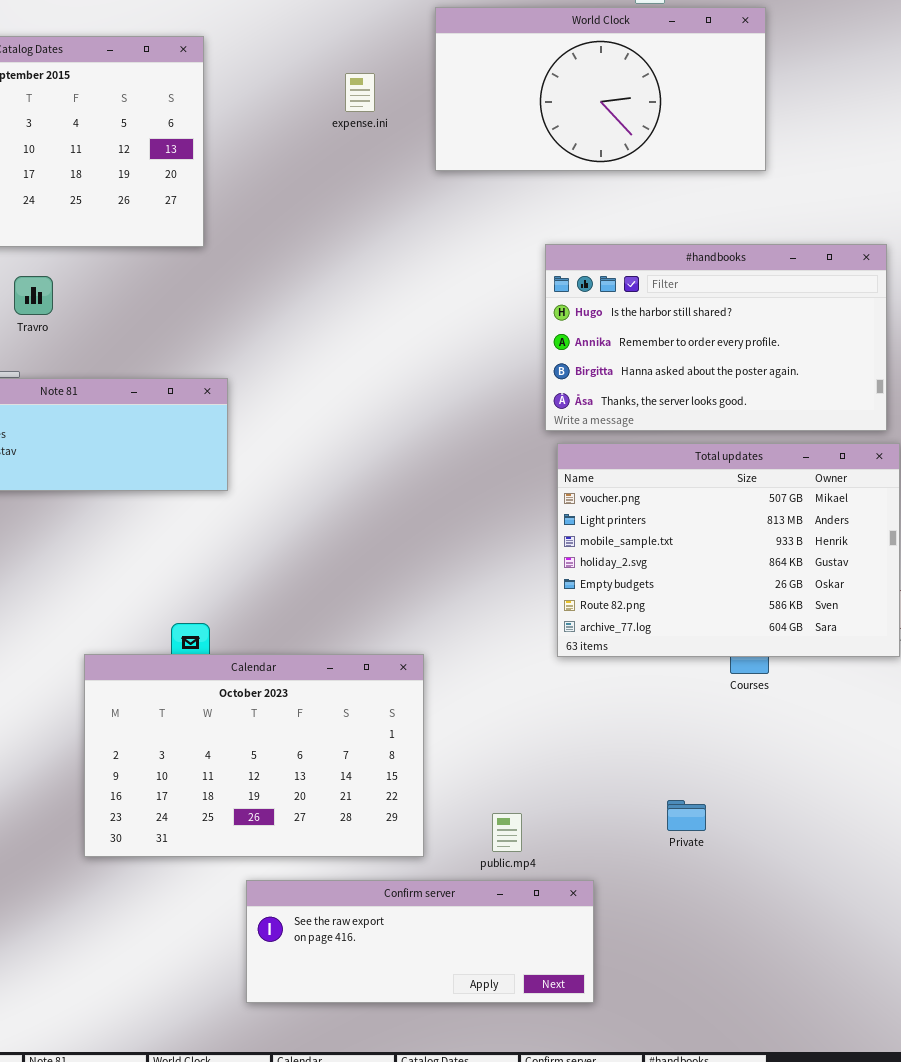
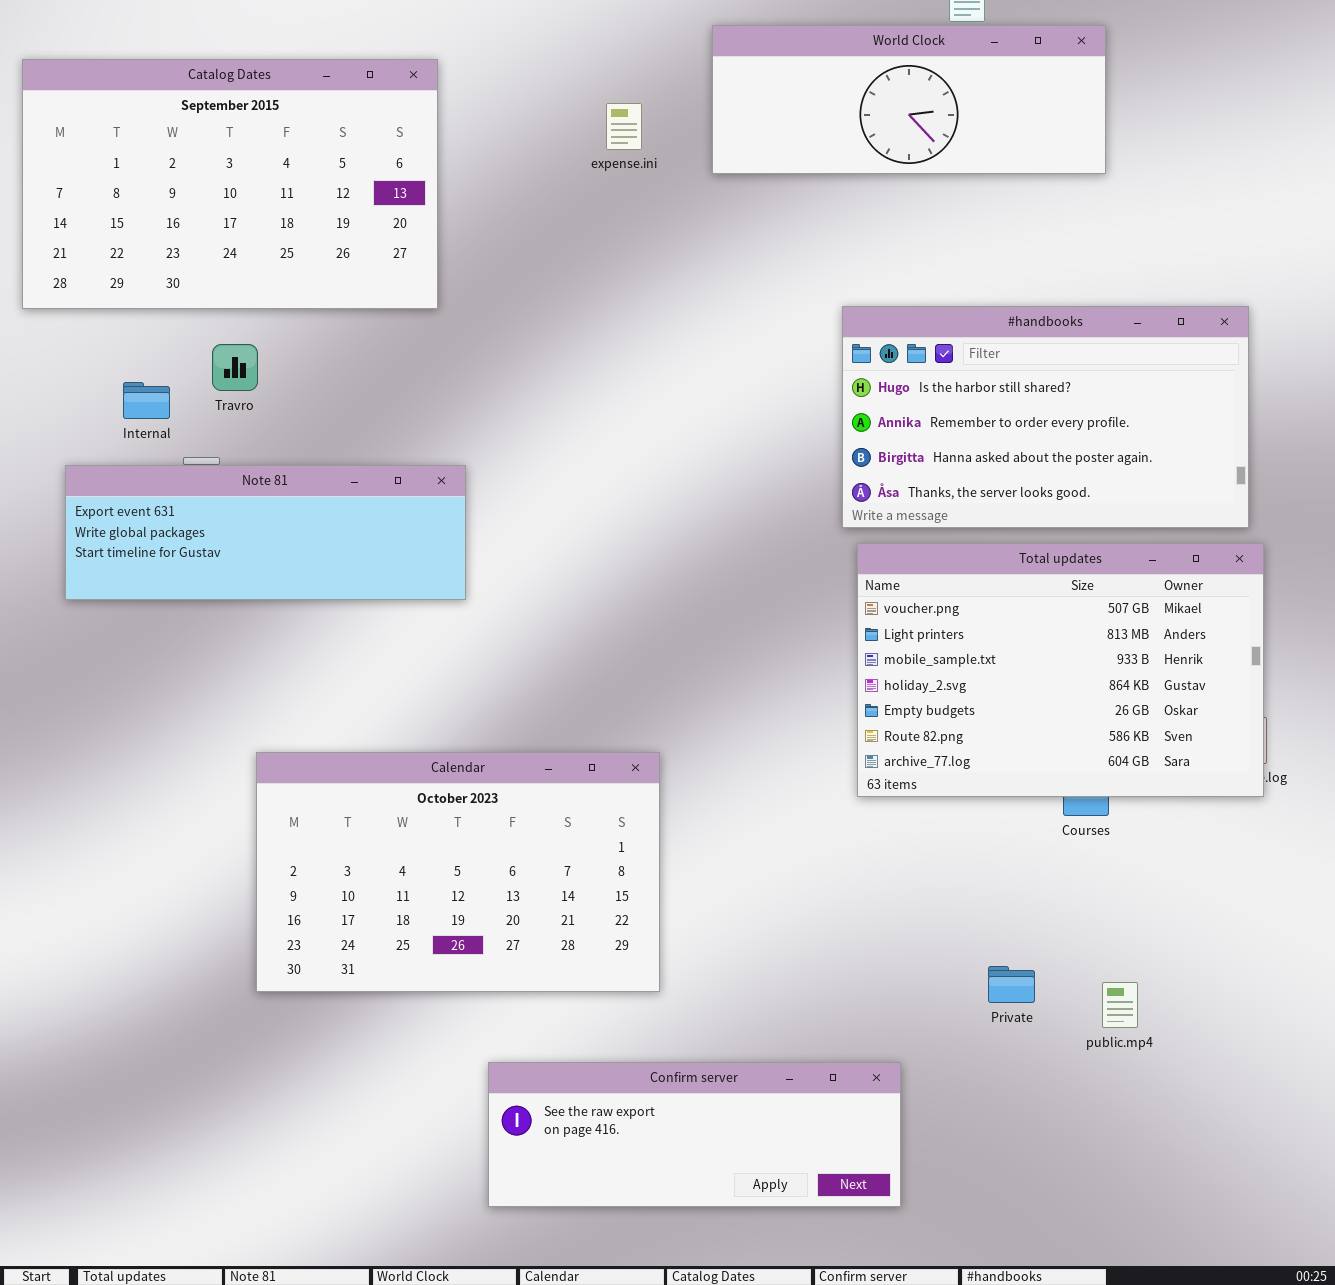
World Clock: [435,7,766,171] -> [712,25,1106,174], resized
Calendar: [84,654,424,857] -> [256,752,660,992], moved
public.mp4: [492,813,522,852] -> [1102,982,1138,1028], moved

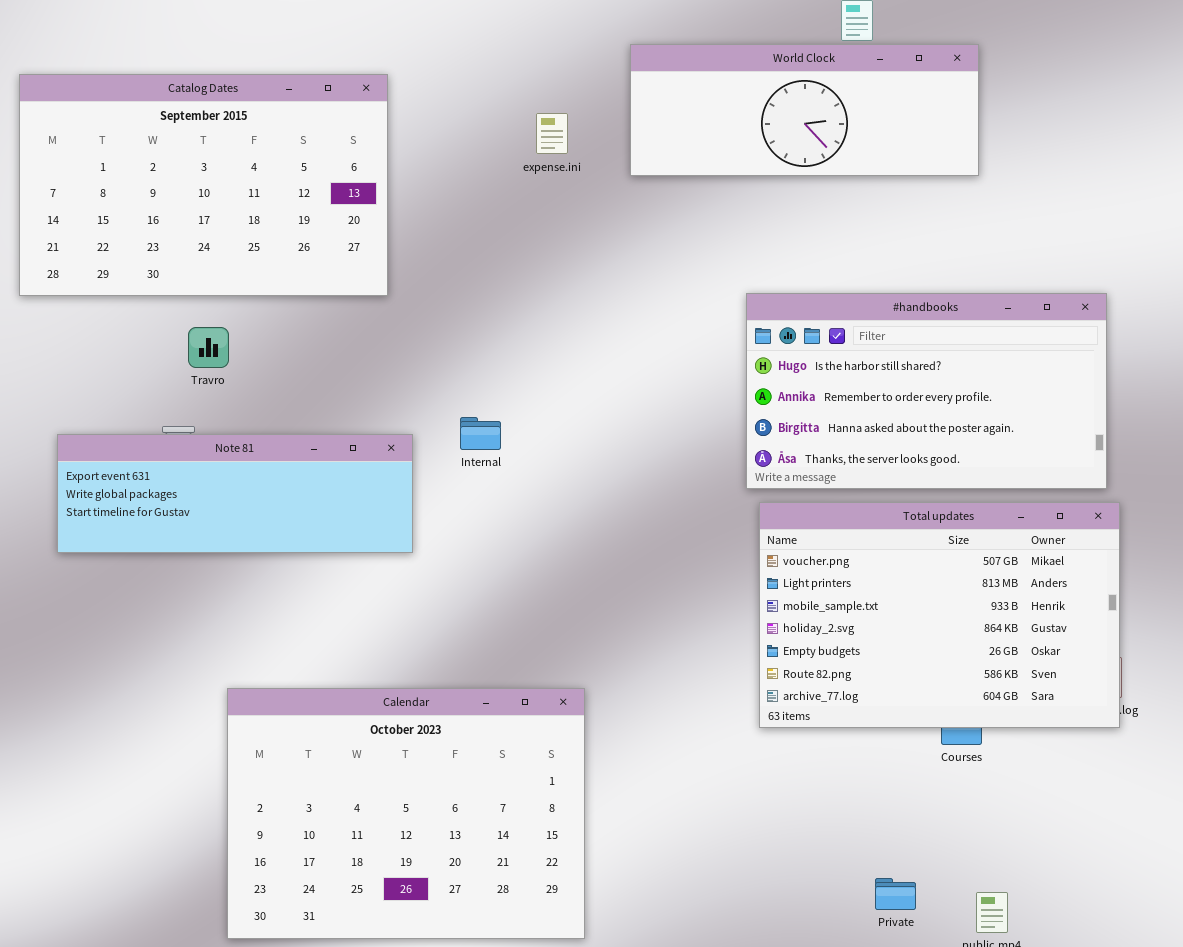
Internal: [123,382,170,419] -> [460,417,501,450], moved
Calendar: [256,752,660,992] -> [227,688,585,939], resized

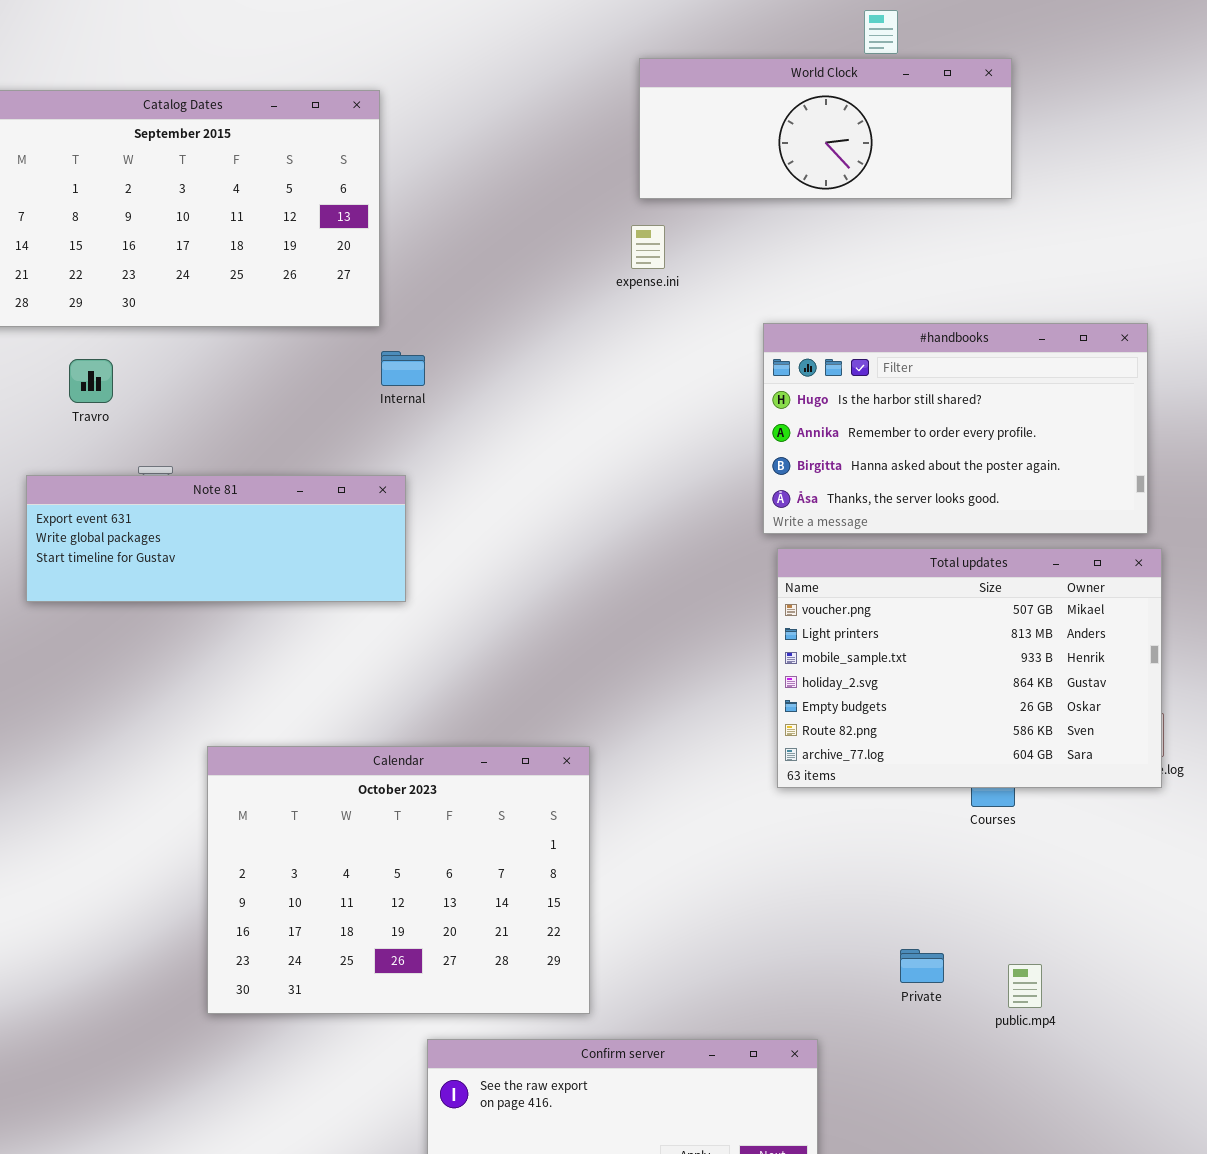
expense.ini: [536,113,568,154] -> [631,225,665,269], moved
Travro: [188,327,229,368] -> [69,359,113,403], moved
Internal: [460,417,501,450] -> [381,351,425,386], moved

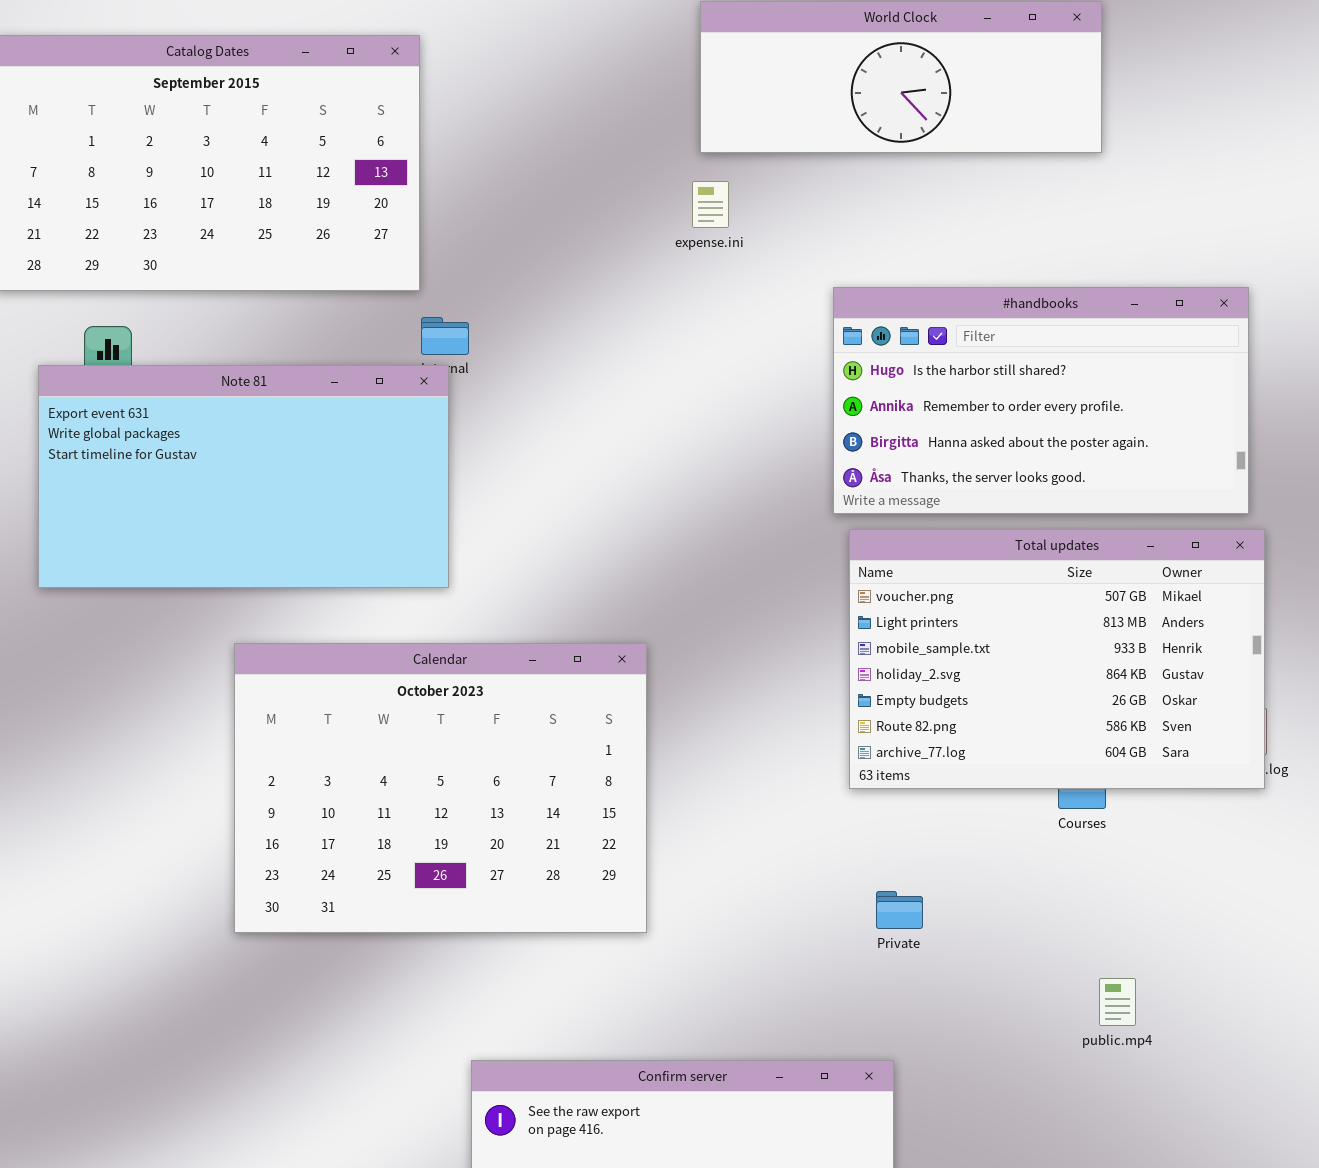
Note 81: [26,475,406,602] -> [38,365,449,588], resized
Calendar: [207,746,590,1014] -> [234,643,647,933], moved
Private: [900,949,944,983] -> [876,891,923,929], moved

